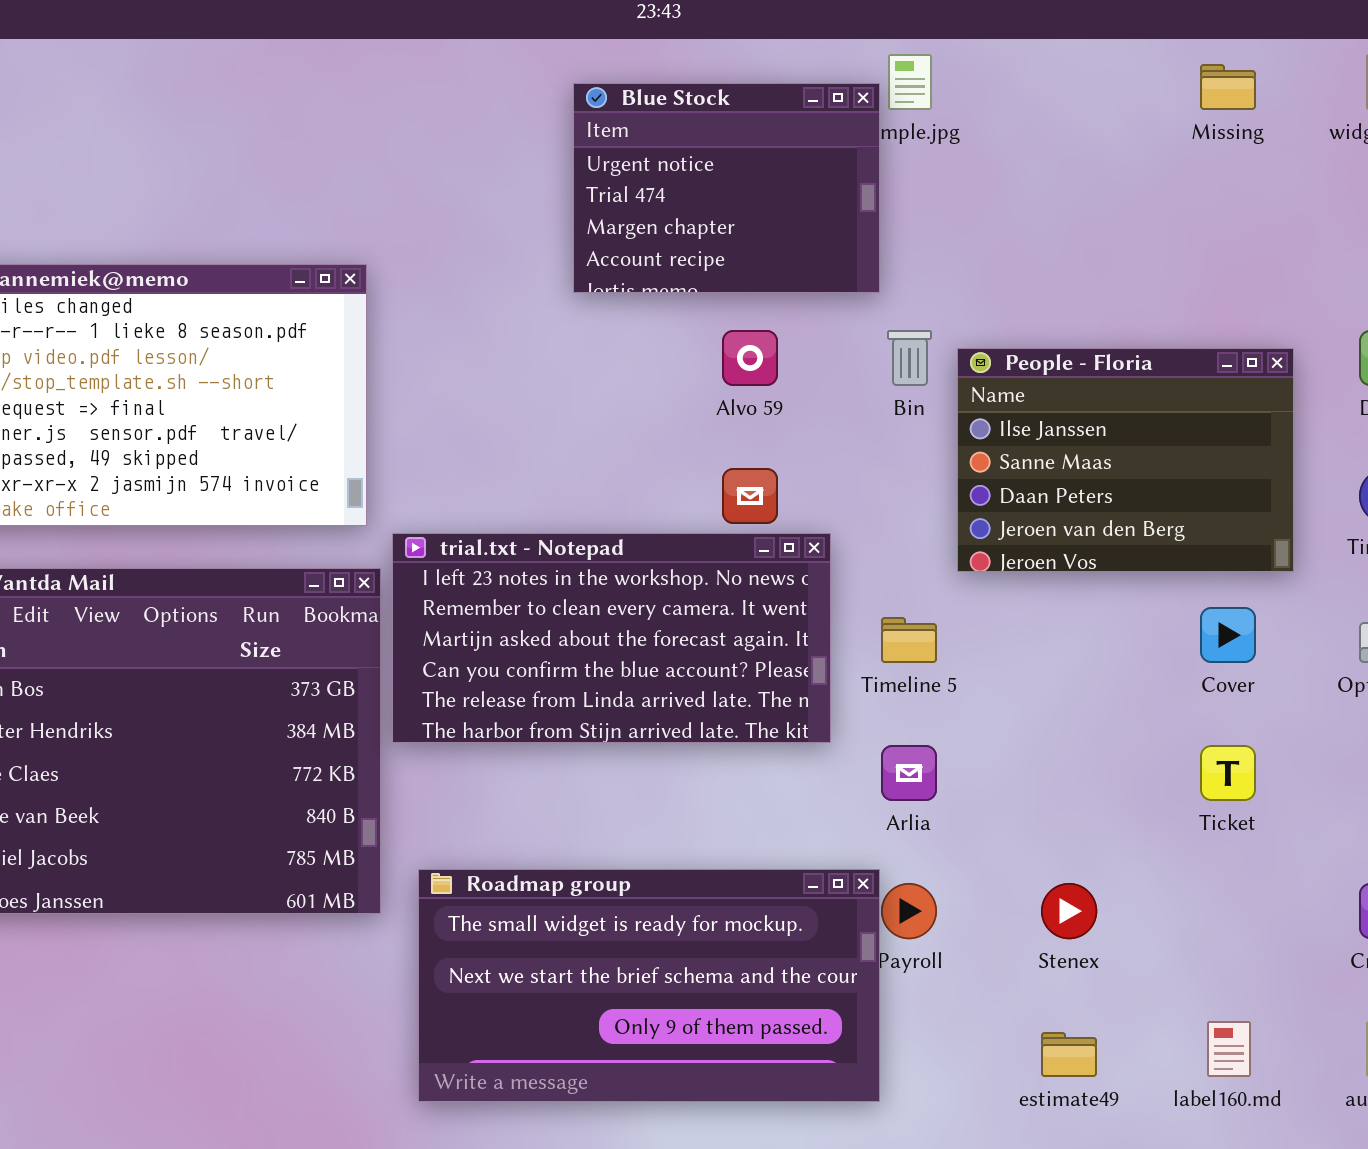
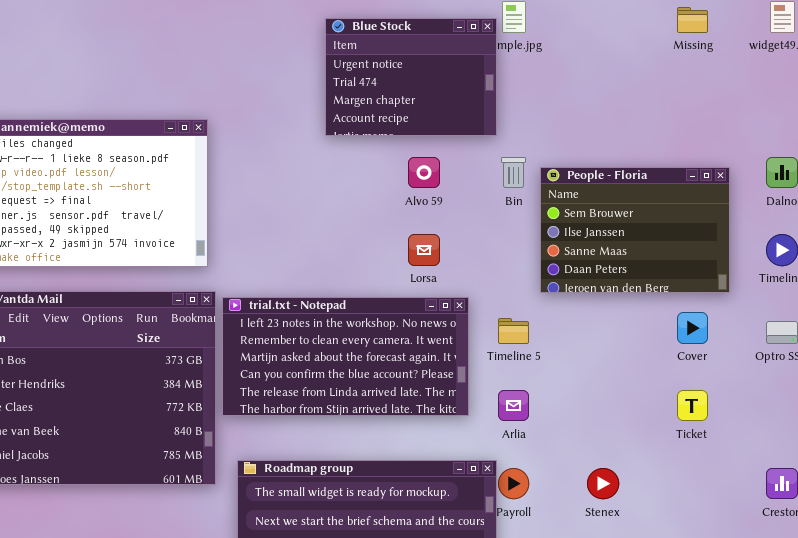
People - Floria: [957,348,1294,572] -> [540,167,730,293], scrolled up 1 row
trial.txt - Notepad: [392,533,831,743] -> [222,297,469,416], moved

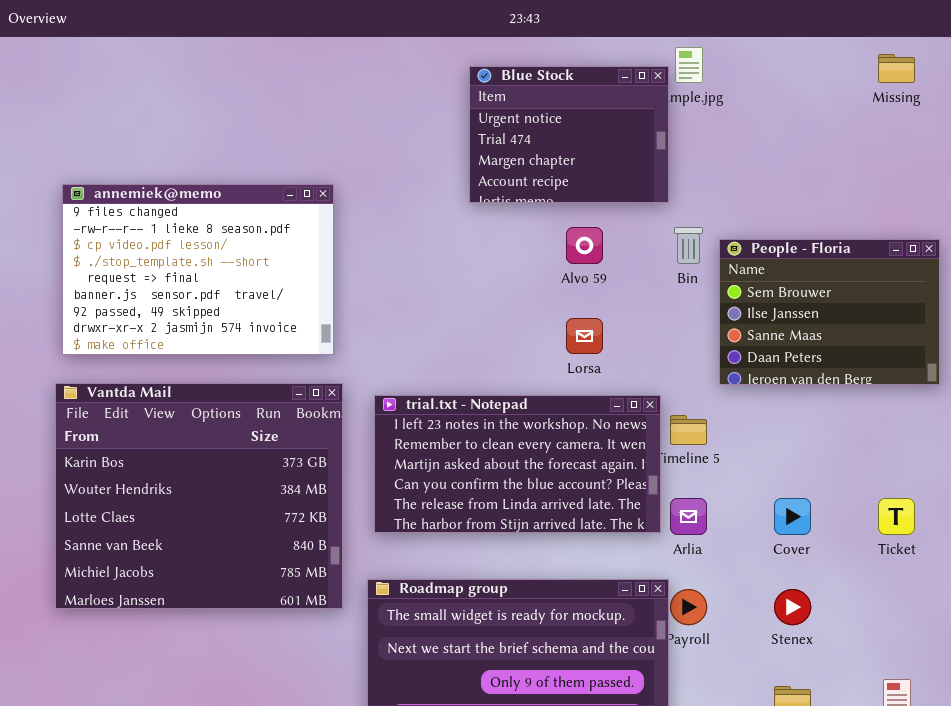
trial.txt - Notepad: [222,297,469,416] -> [374,395,661,533], moved
Cover: [677,312,708,344] -> [774,498,811,535], moved

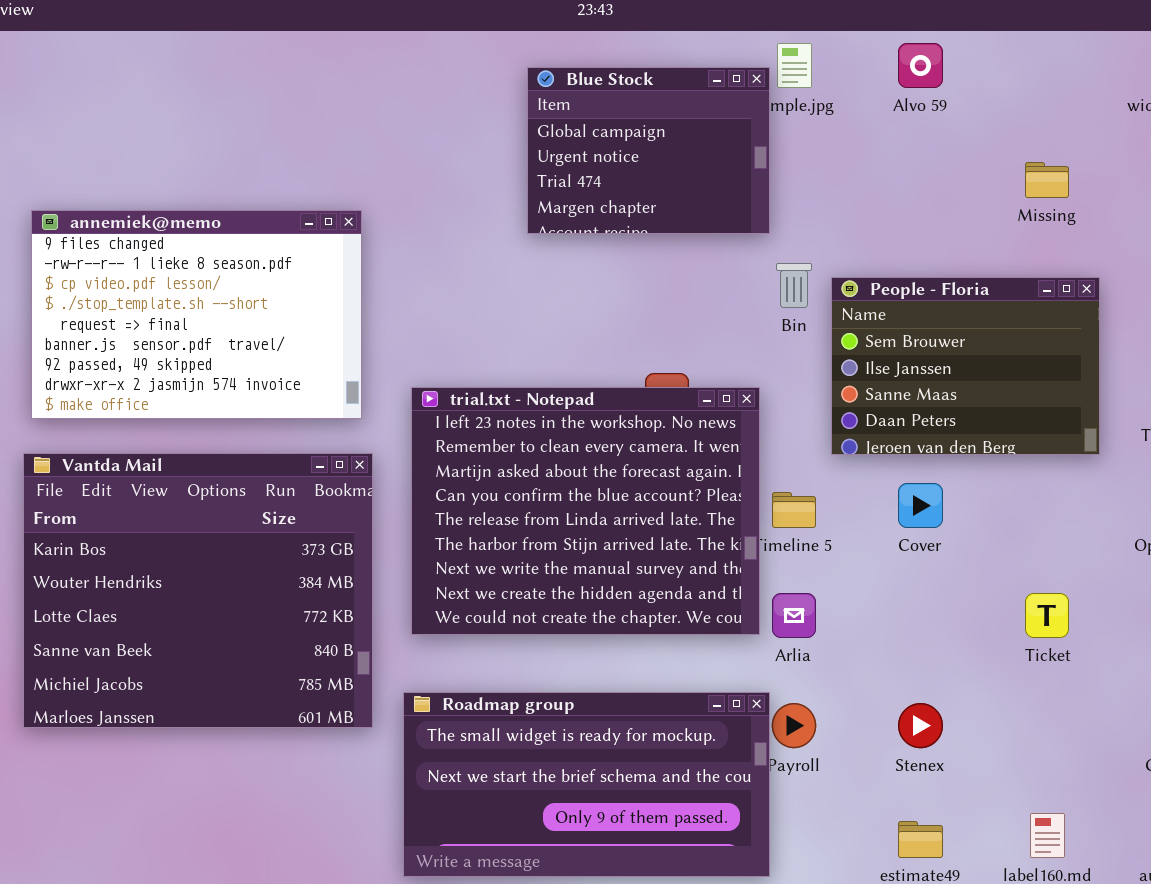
Missing: [878,54,915,83] -> [1025,162,1069,198], moved
Blue Stock: [469,66,669,203] -> [527,67,770,234], scrolled up 1 row
Alvo 59: [566,227,603,264] -> [898,43,943,88], moved
trial.txt - Notepad: [374,395,661,533] -> [411,387,760,635], resized
Cover: [774,498,811,535] -> [898,483,943,528], moved

